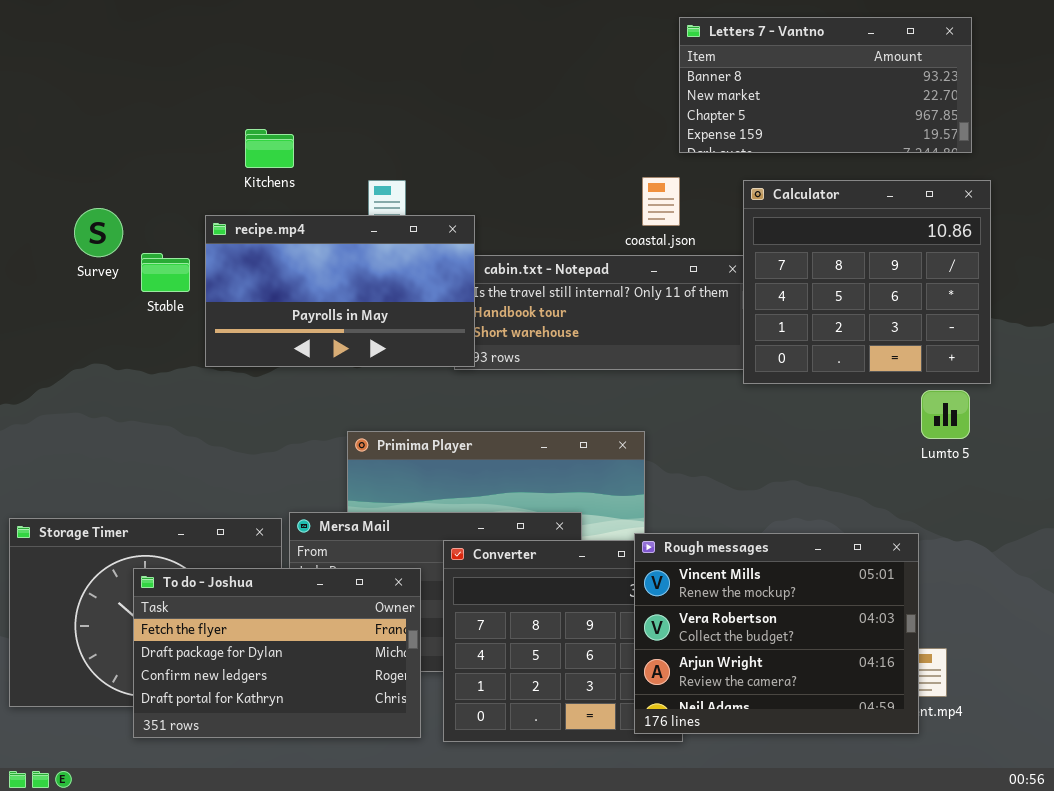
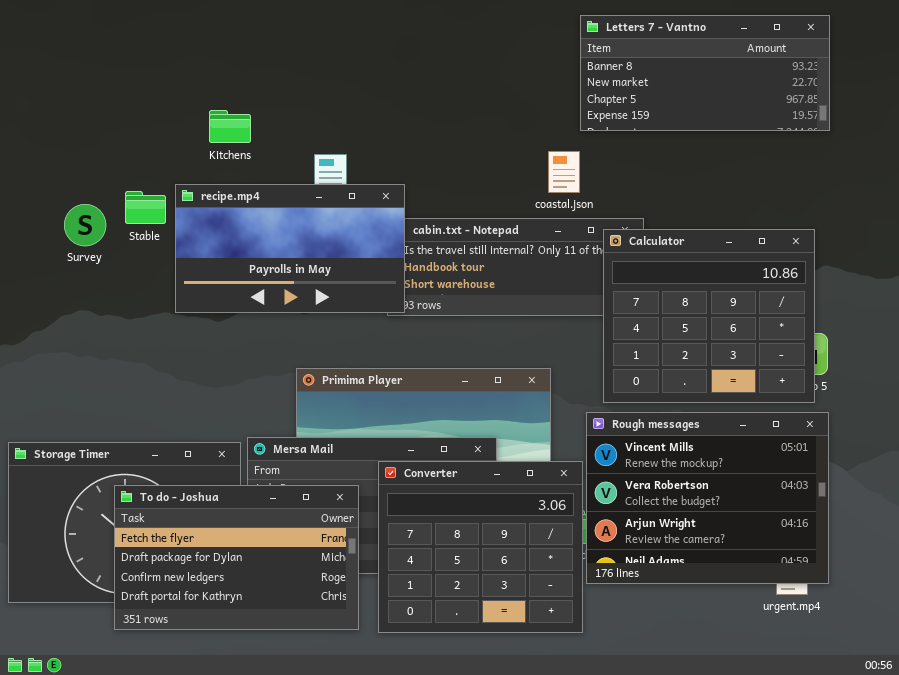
Calculator: [743,180,991,384] -> [603,229,815,403], moved
Survey: [74,208,123,257] -> [64,204,106,246], moved
Stable: [141,253,190,292] -> [125,191,166,224], moved
Rough messages: [634,533,919,734] -> [586,412,829,584], moved

